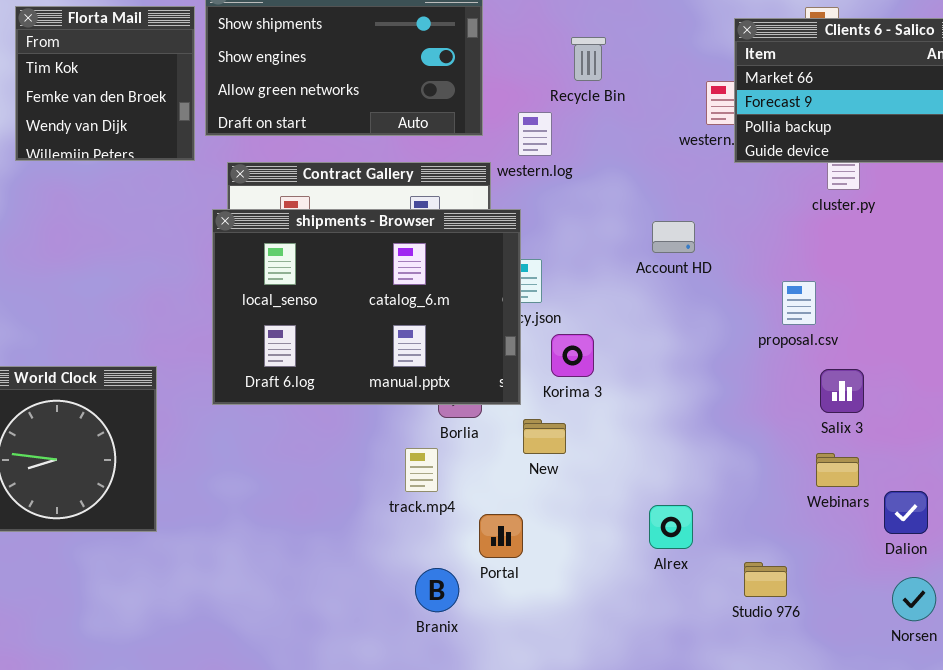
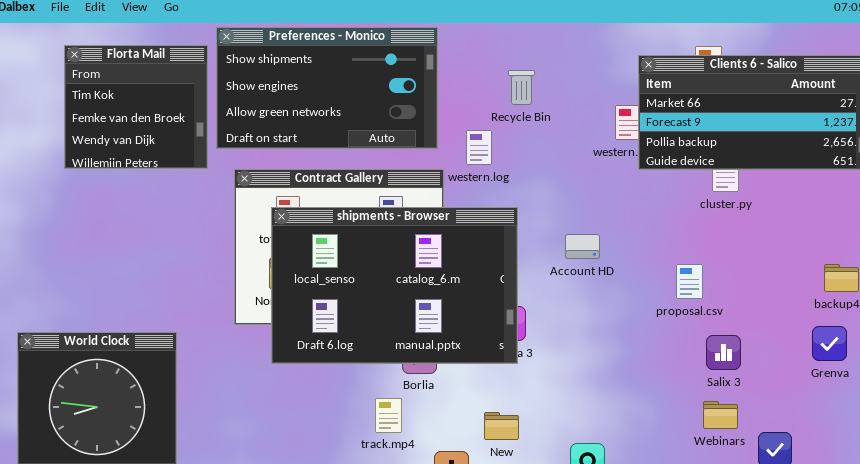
shipments - Browser: [212,209,521,405] -> [271,207,518,364], moved
Account HD: [652,221,695,253] -> [565,234,600,259], moved
New: [523,419,566,454] -> [484,412,519,440], moved

